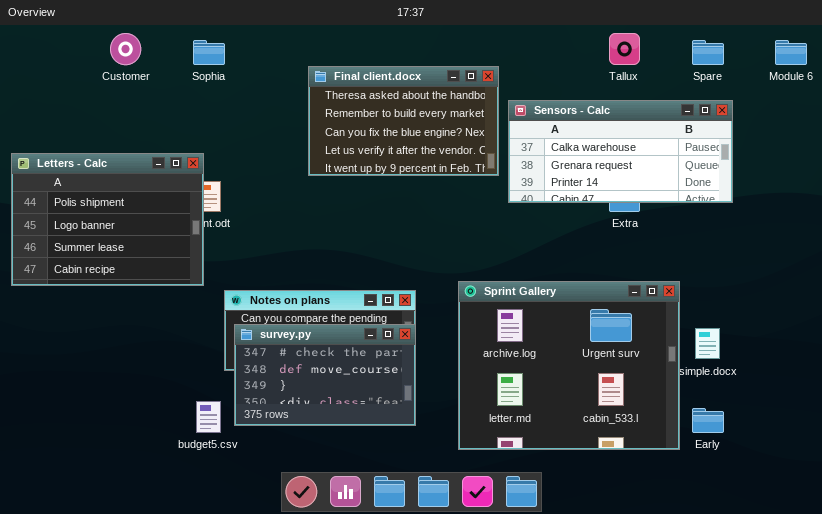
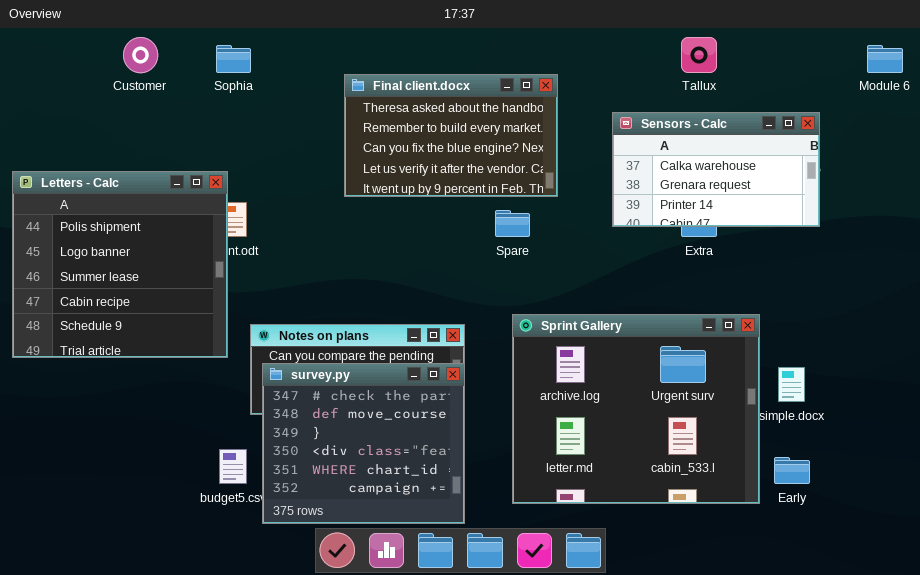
Spare: [692,40,724,65] -> [495,210,530,237], moved
Sensors - Calc: [508,100,733,203] -> [612,112,820,227], resized
Letters - Calc: [11,153,204,286] -> [12,171,228,358], resized
survey.py: [234,324,416,426] -> [262,363,465,524], resized

